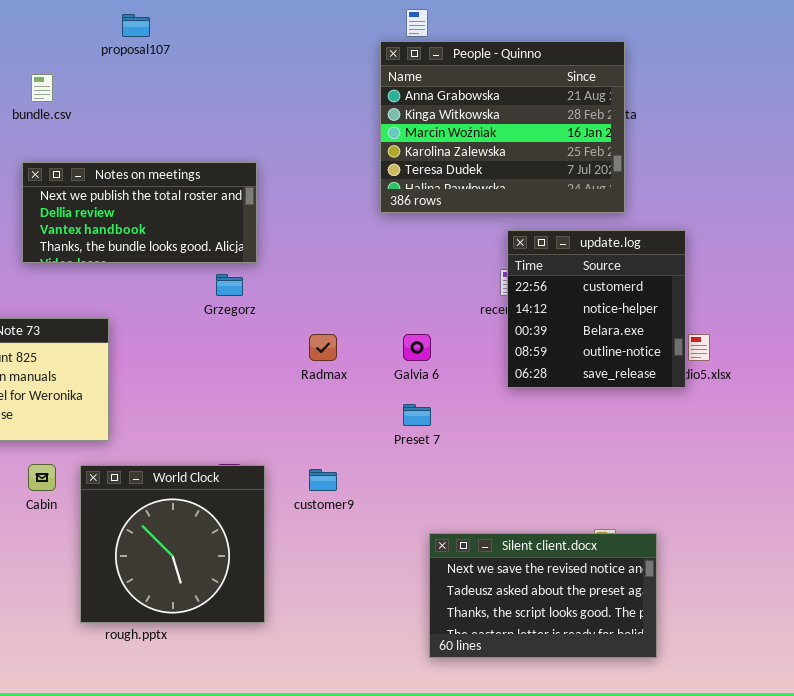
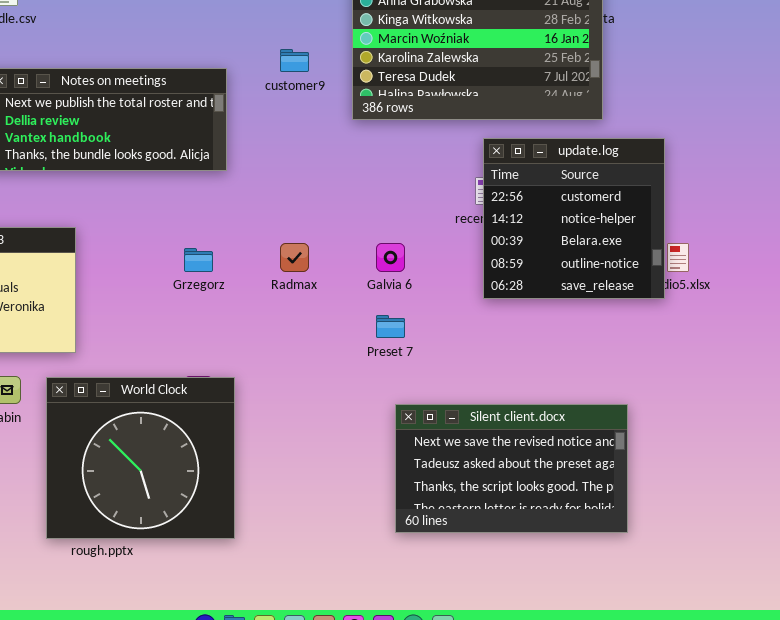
Grzegorz: [216,274,243,296] -> [184,248,213,272], moved
customer9: [309,469,337,491] -> [280,49,309,72], moved
Silent client.docx: [429,533,657,658] -> [395,404,628,533], moved

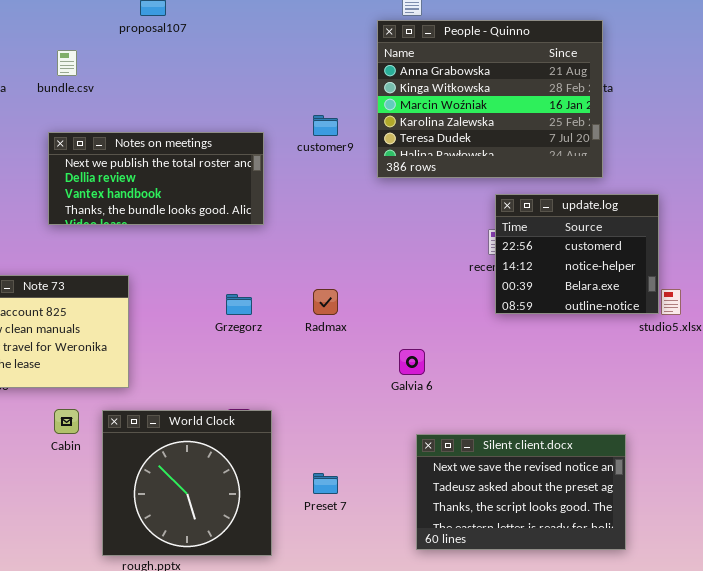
update.log: [483,138,665,299] -> [495,194,659,314], resized
Galvia 6: [376,243,405,272] -> [399,349,425,375], moved
Preset 7: [376,315,405,338] -> [313,473,338,494], moved

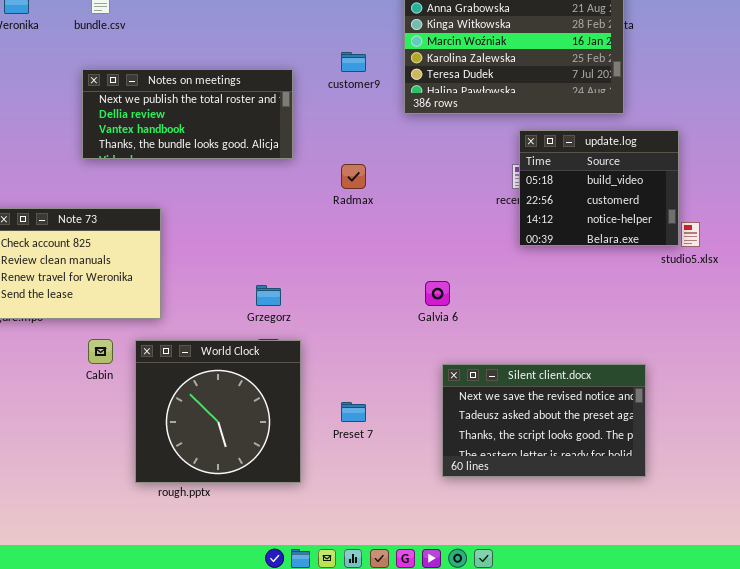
update.log: [495,194,659,314] -> [519,130,679,246], scrolled up 1 row
Radmax: [313,289,338,315] -> [341,164,366,189], moved
Grzegorz: [226,294,252,315] -> [256,285,281,306], moved

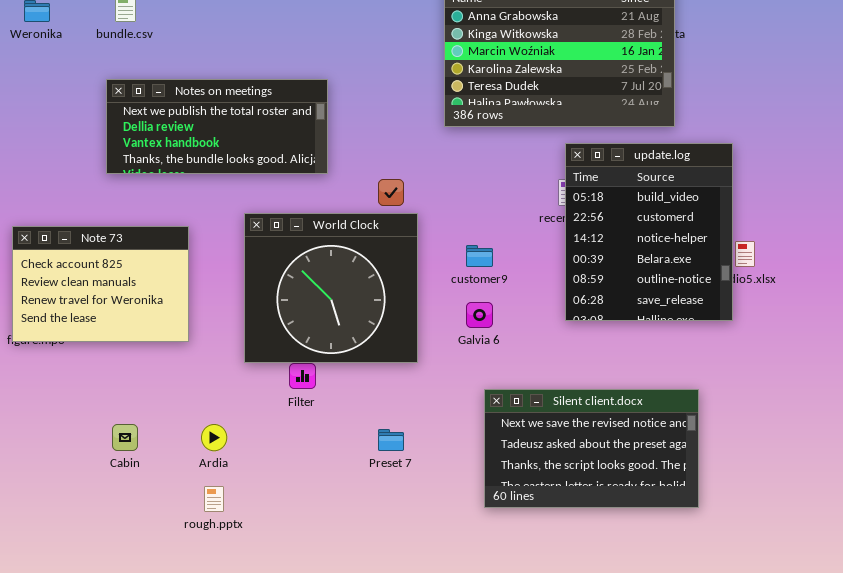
customer9: [341,52,366,72] -> [466,245,493,267], moved
update.log: [519,130,679,246] -> [565,143,733,321], resized
Cabin: [88,339,113,364] -> [112,424,138,451], moved
World Clock: [135,340,301,483] -> [244,213,418,363], moved

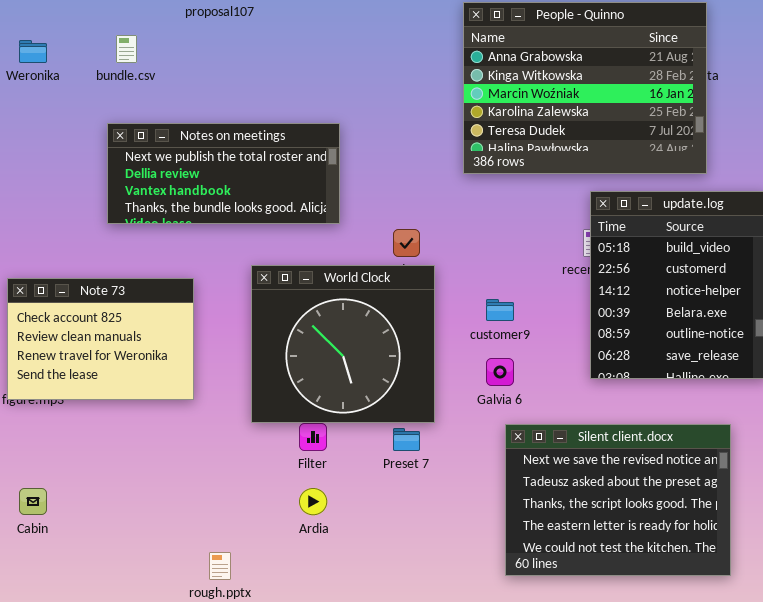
Silent client.docx: [484,389,699,508] -> [505,424,731,576], resized
Cabin: [112,424,138,451] -> [19,488,47,515], moved
Ardia: [201,424,227,451] -> [299,488,327,515], moved
Preset 7: [378,429,404,451] -> [393,428,420,451], moved

